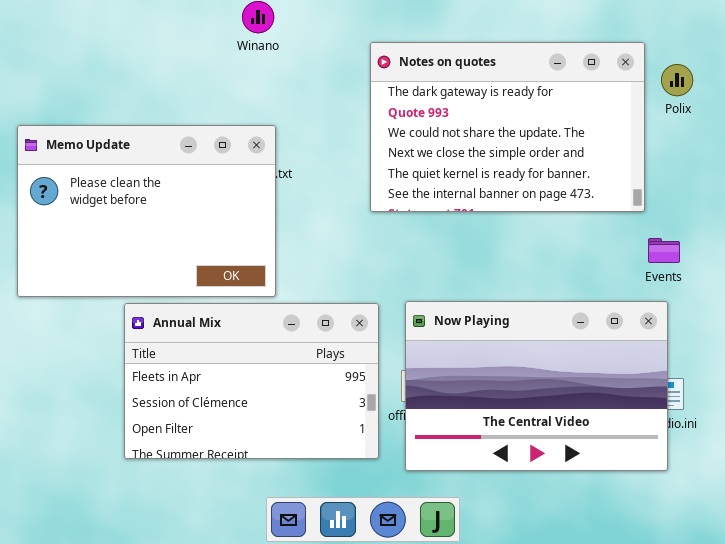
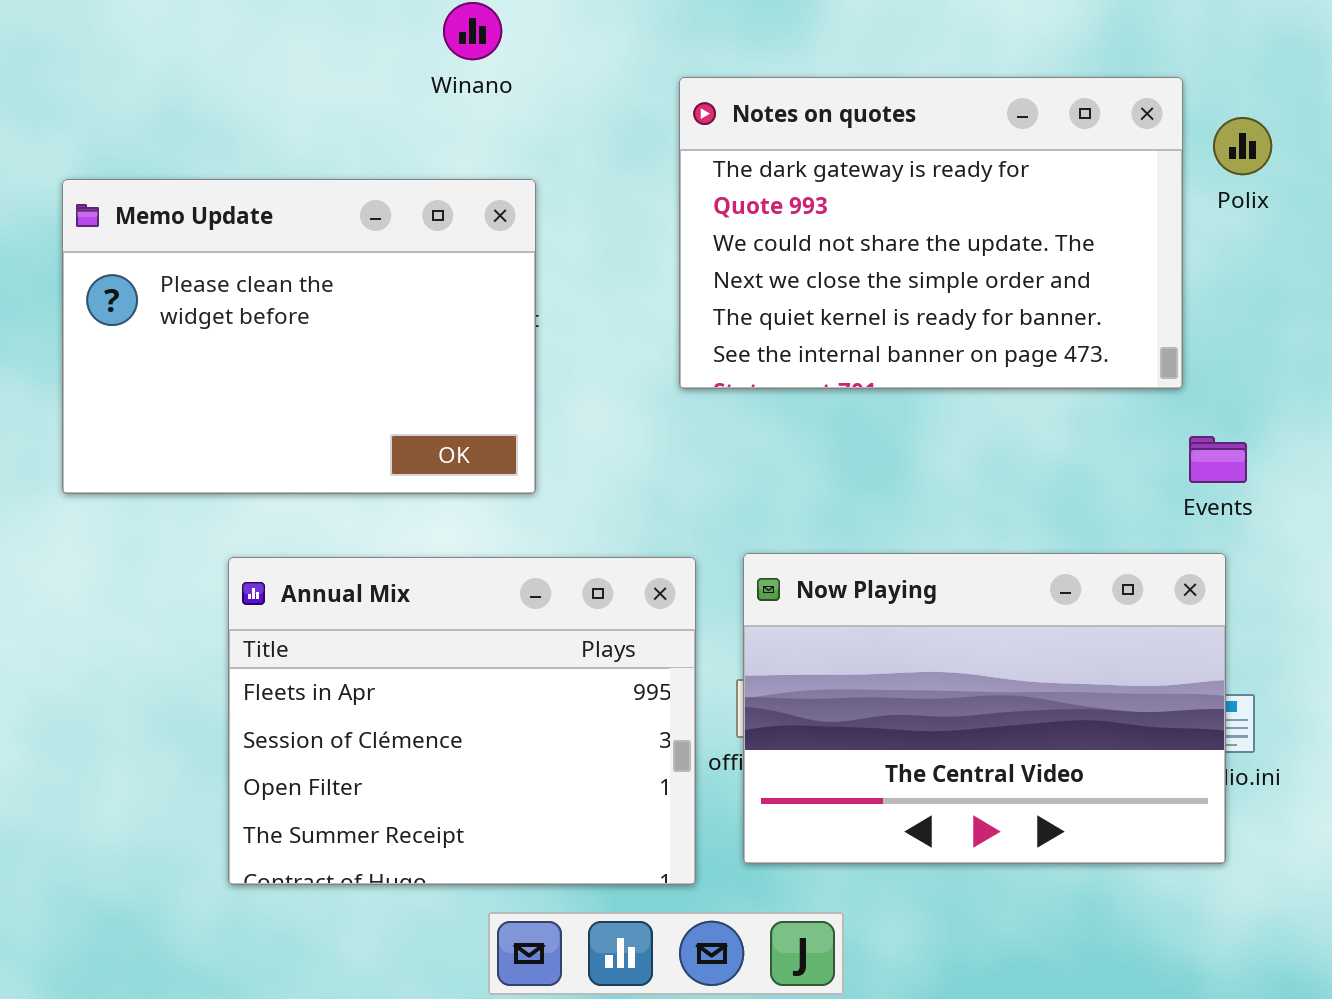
Memo Update: [17,125,276,297] -> [62,179,536,494], moved
Annual Mix: [124,303,379,459] -> [228,557,696,885], resized

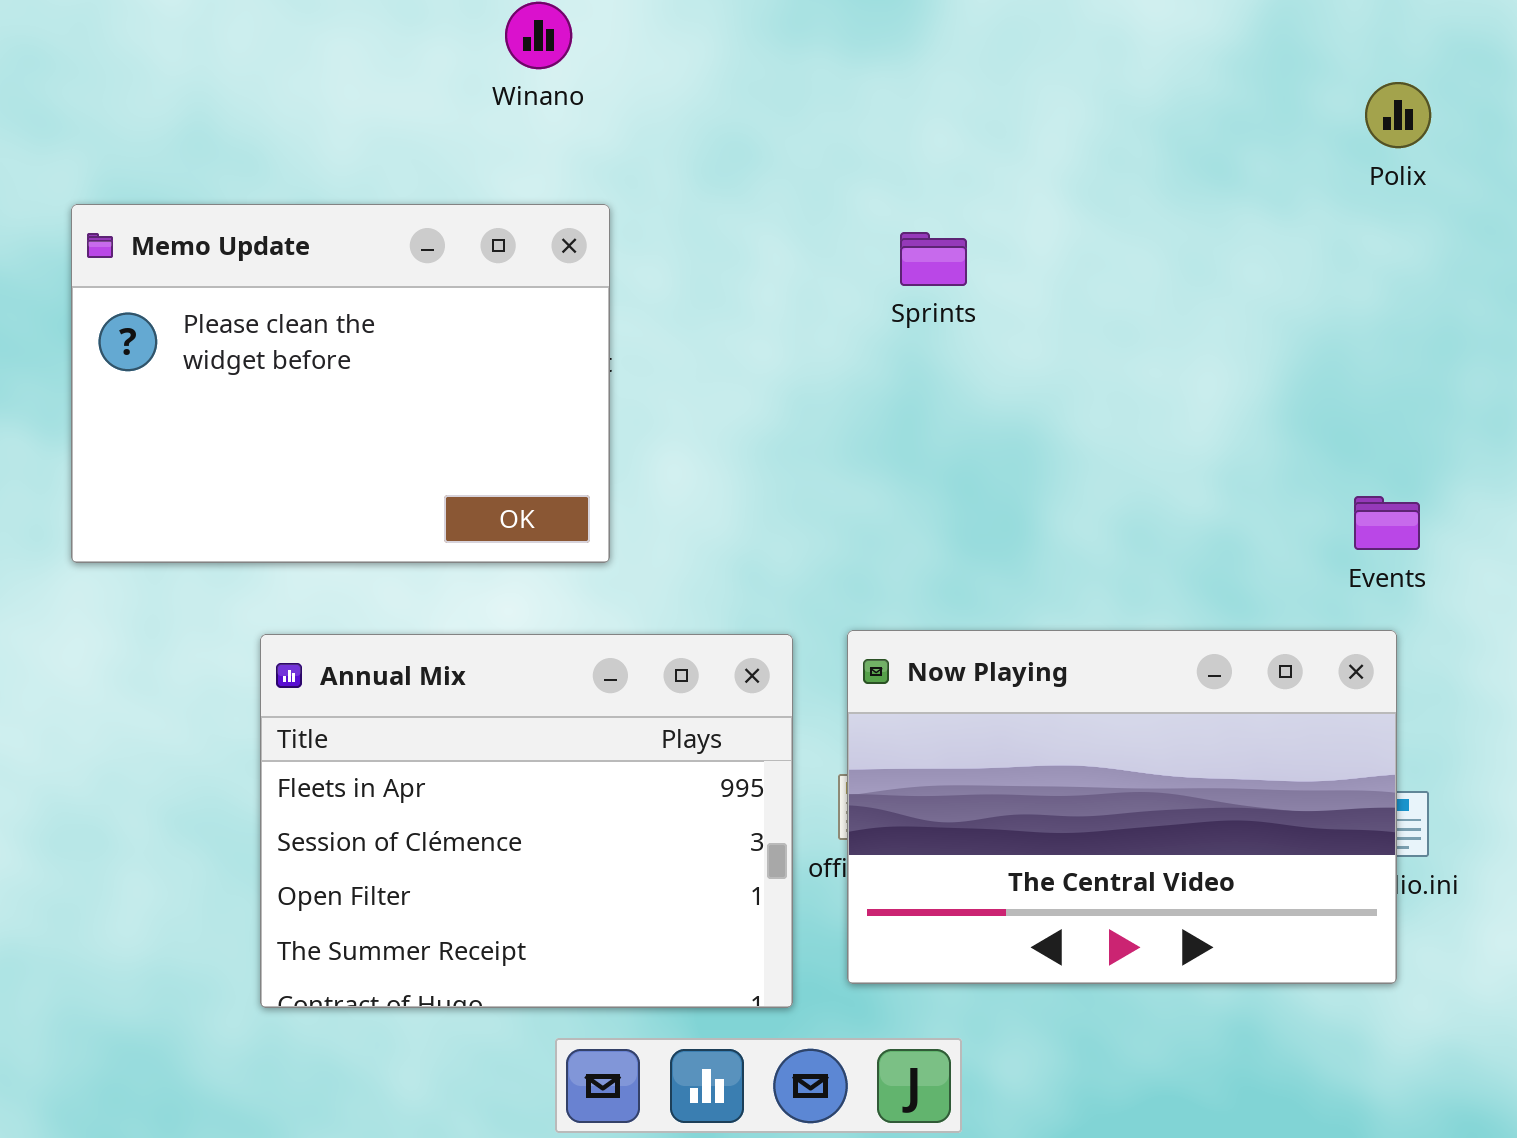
Notes on quotes: [679,77,1183,389] -> none, closed
Polix: [1213,117,1272,175] -> [1365,82,1431,148], moved

